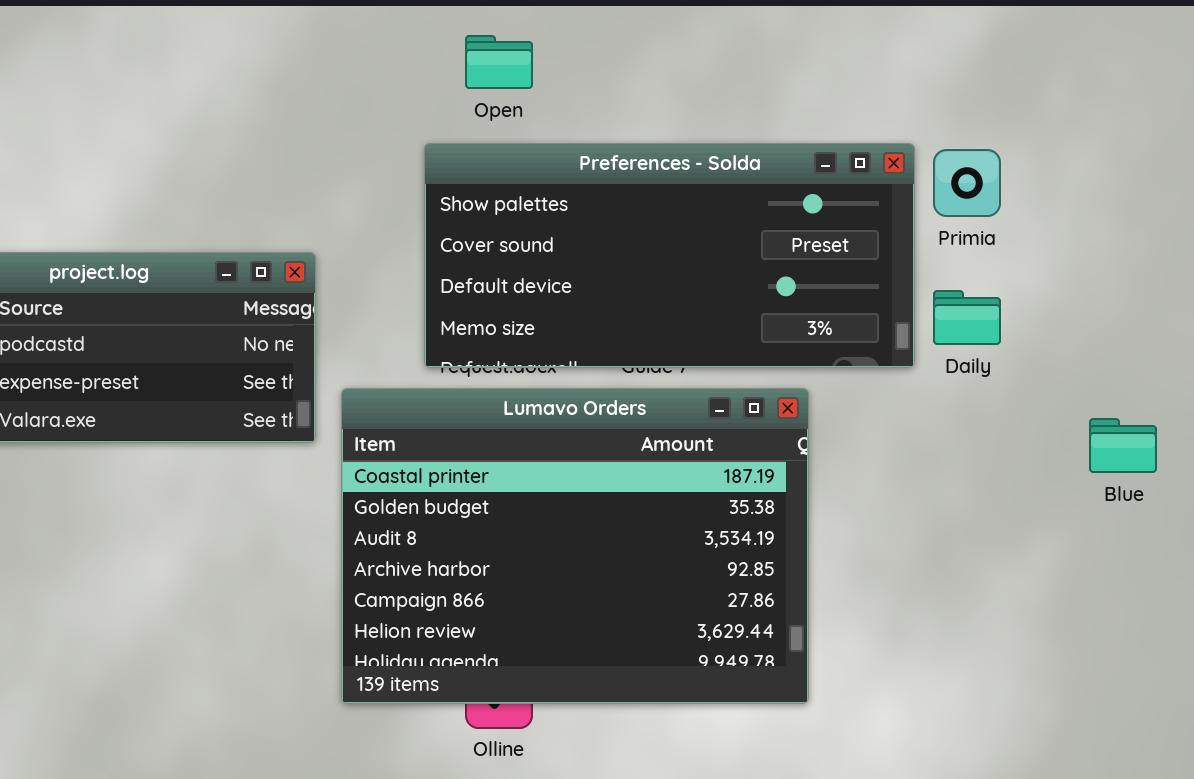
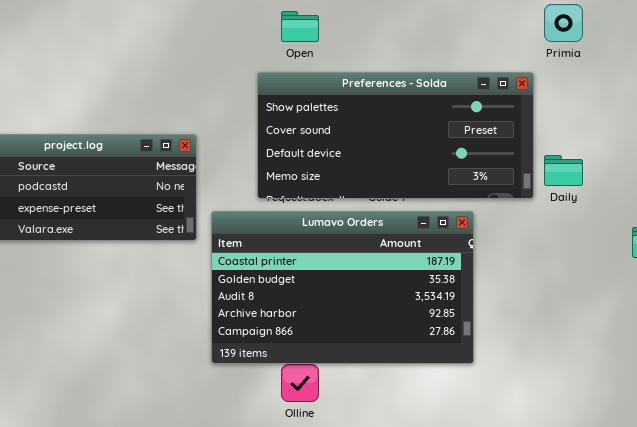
Primia: [933,149,1001,217] -> [544,4,583,42], moved
Lumavo Orders: [341,388,809,704] -> [211,211,474,364], resized

